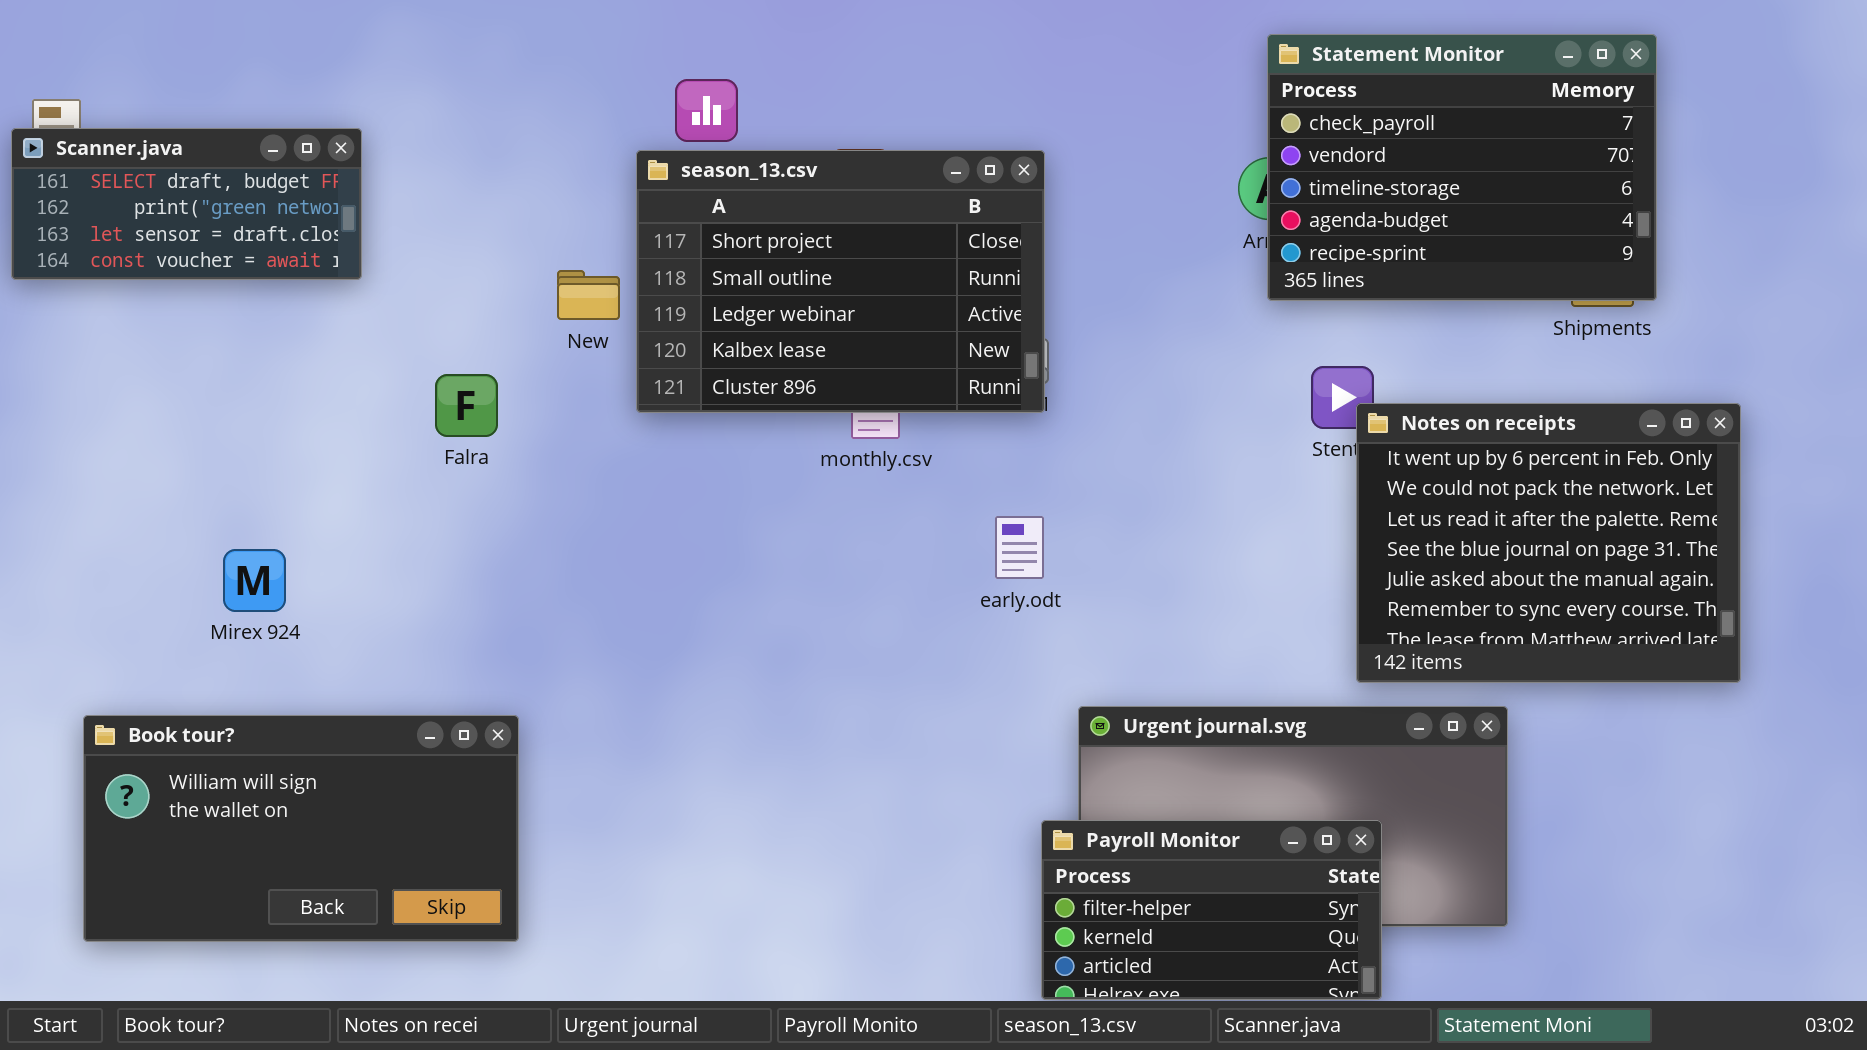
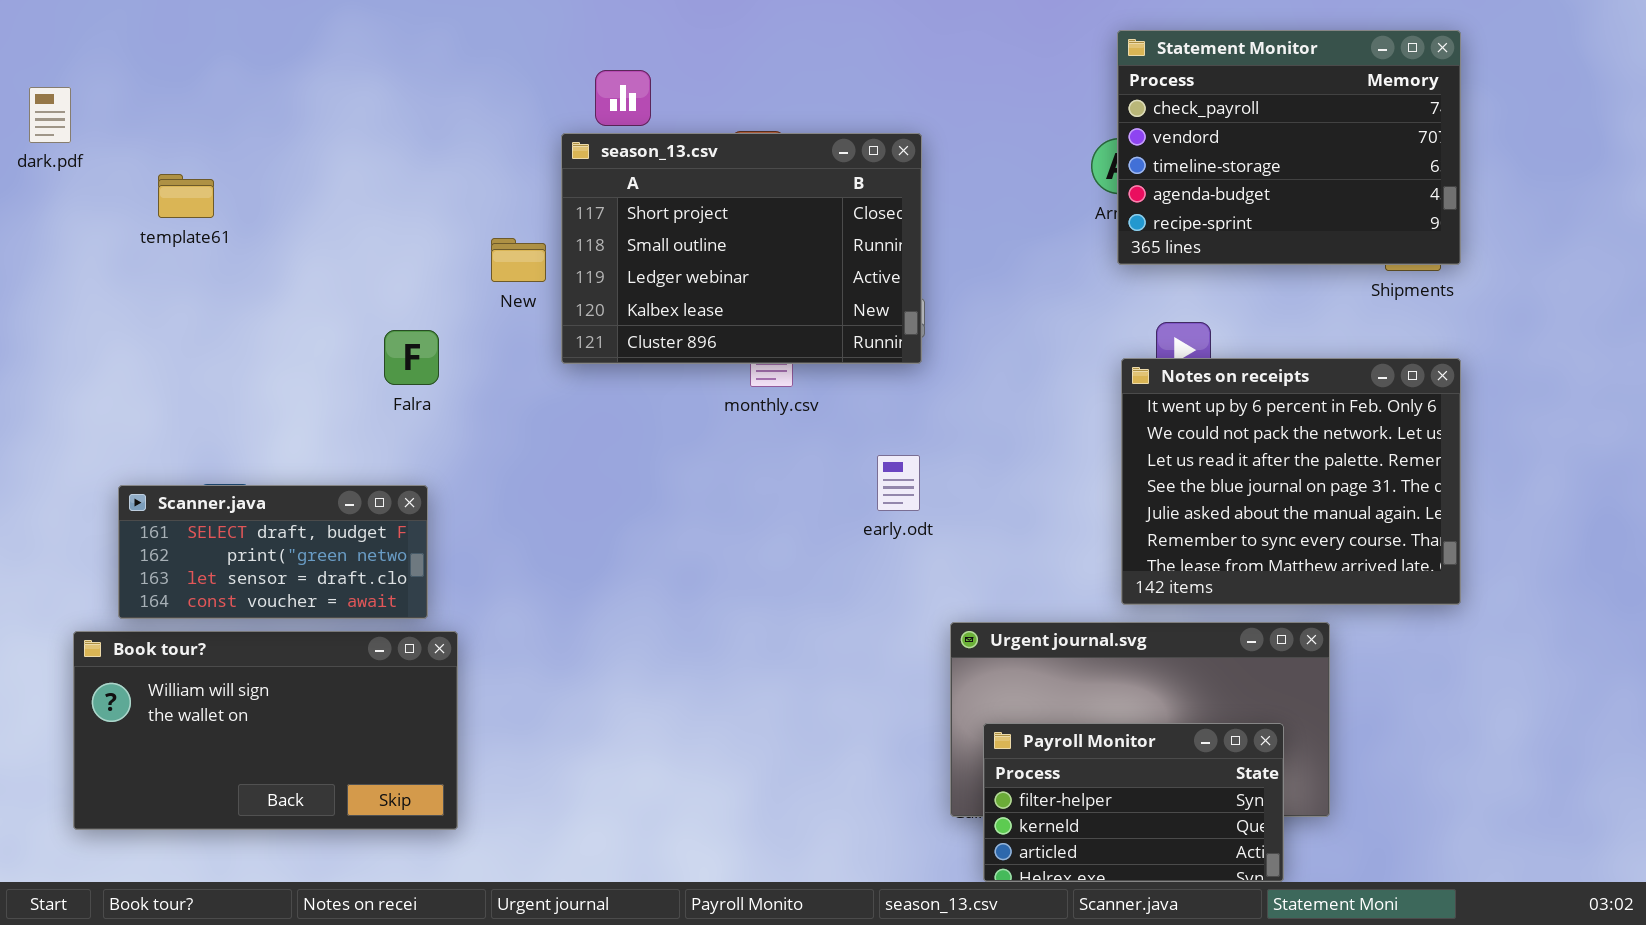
Scanner.java: [11,128,362,280] -> [118,485,428,619], moved
Notes on receipts: [1356,403,1741,683] -> [1121,358,1461,605], moved
Payroll Monitor: [1041,820,1382,1000] -> [983,723,1284,882], moved

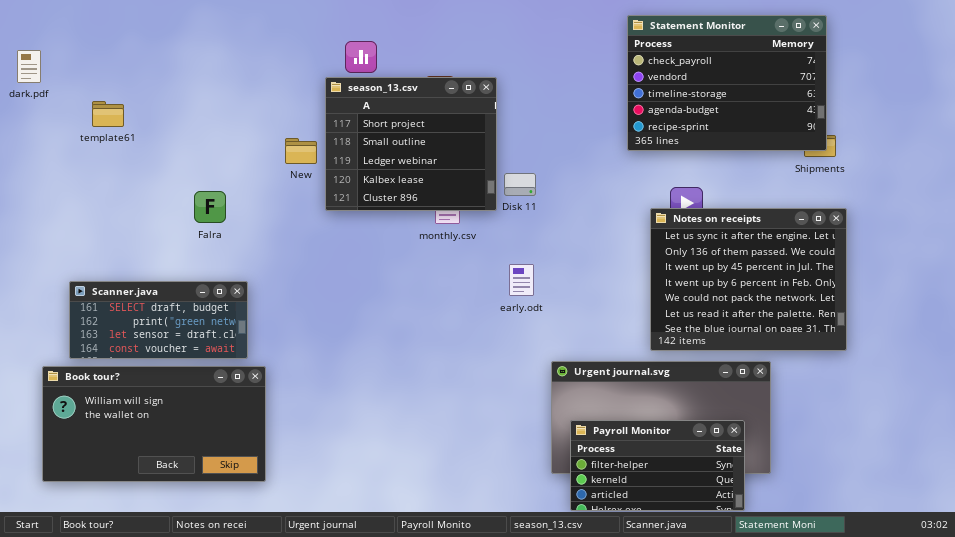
Statement Monitor: [1117,30,1461,265] -> [627,15,827,151], moved
season_13.csv: [561,133,922,364] -> [325,77,497,211], resized
Falra: [384,330,439,385] -> [194,191,226,223], moved
Notes on receipts: [1121,358,1461,605] -> [650,208,847,351], scrolled up 3 rows

